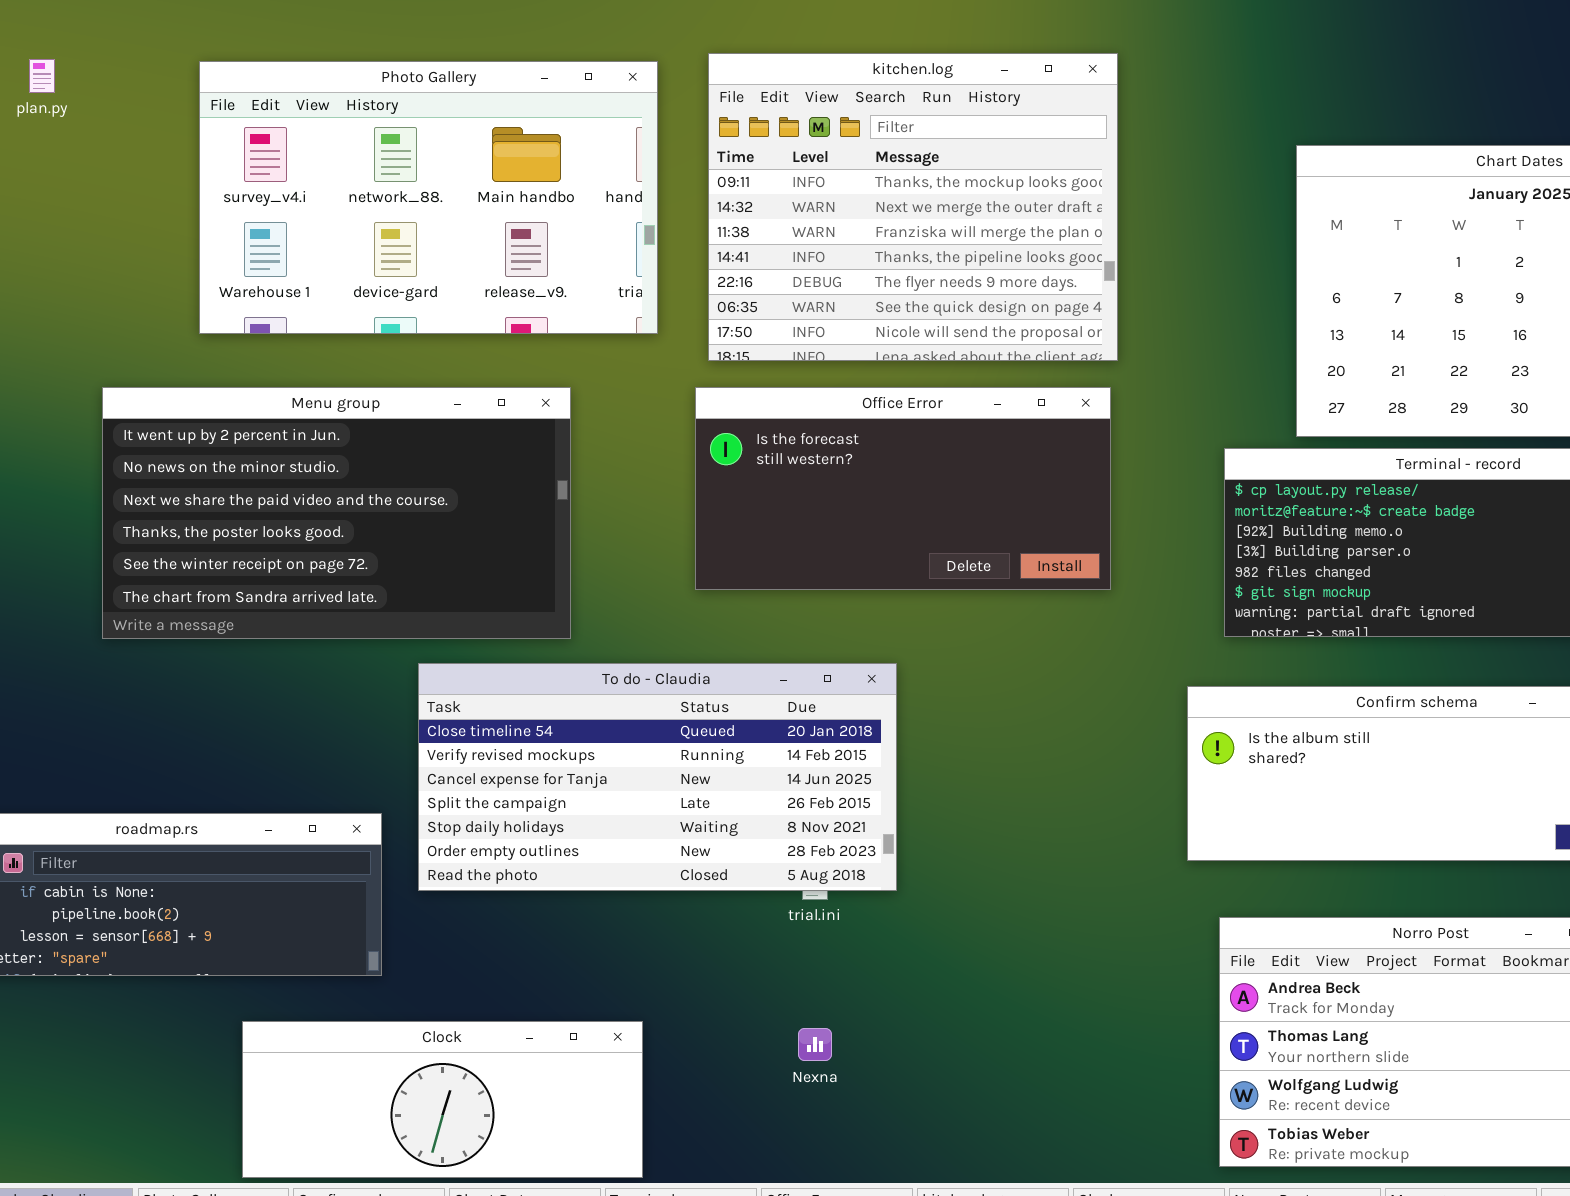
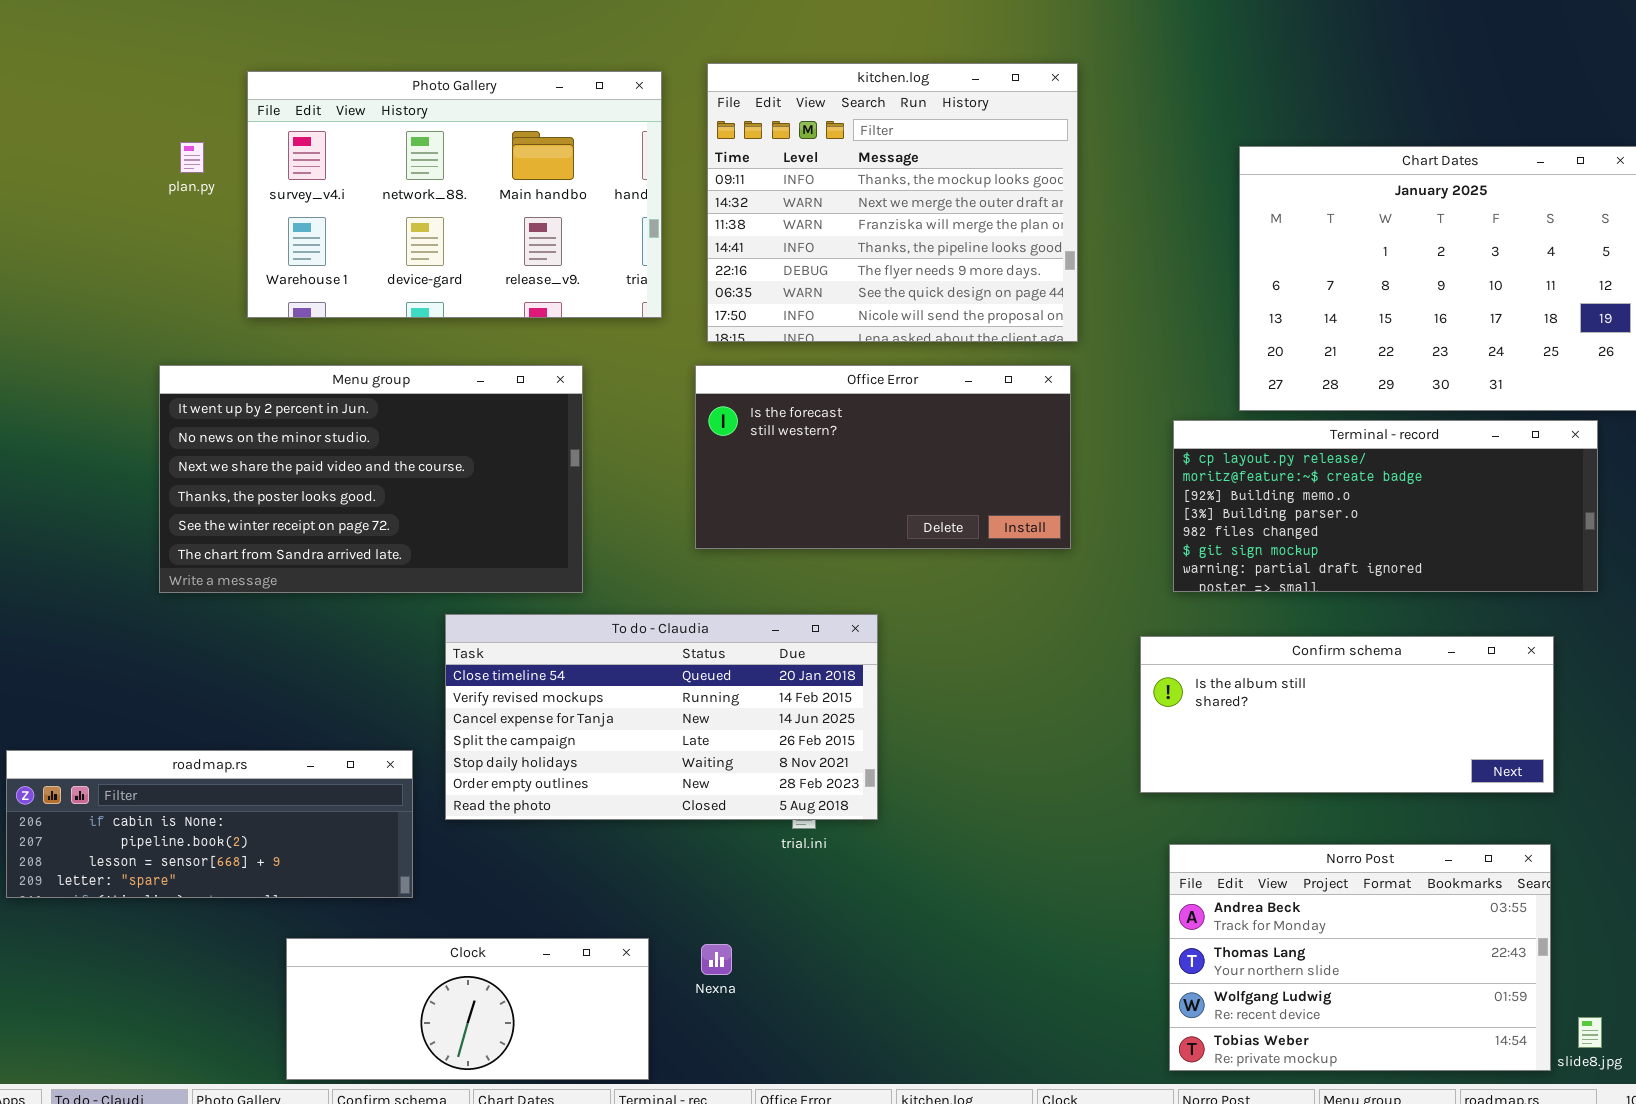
plan.py: [29,59,55,93] -> [180,142,204,173], moved
Nexna: [798,1028,832,1061] -> [701,944,732,975], moved

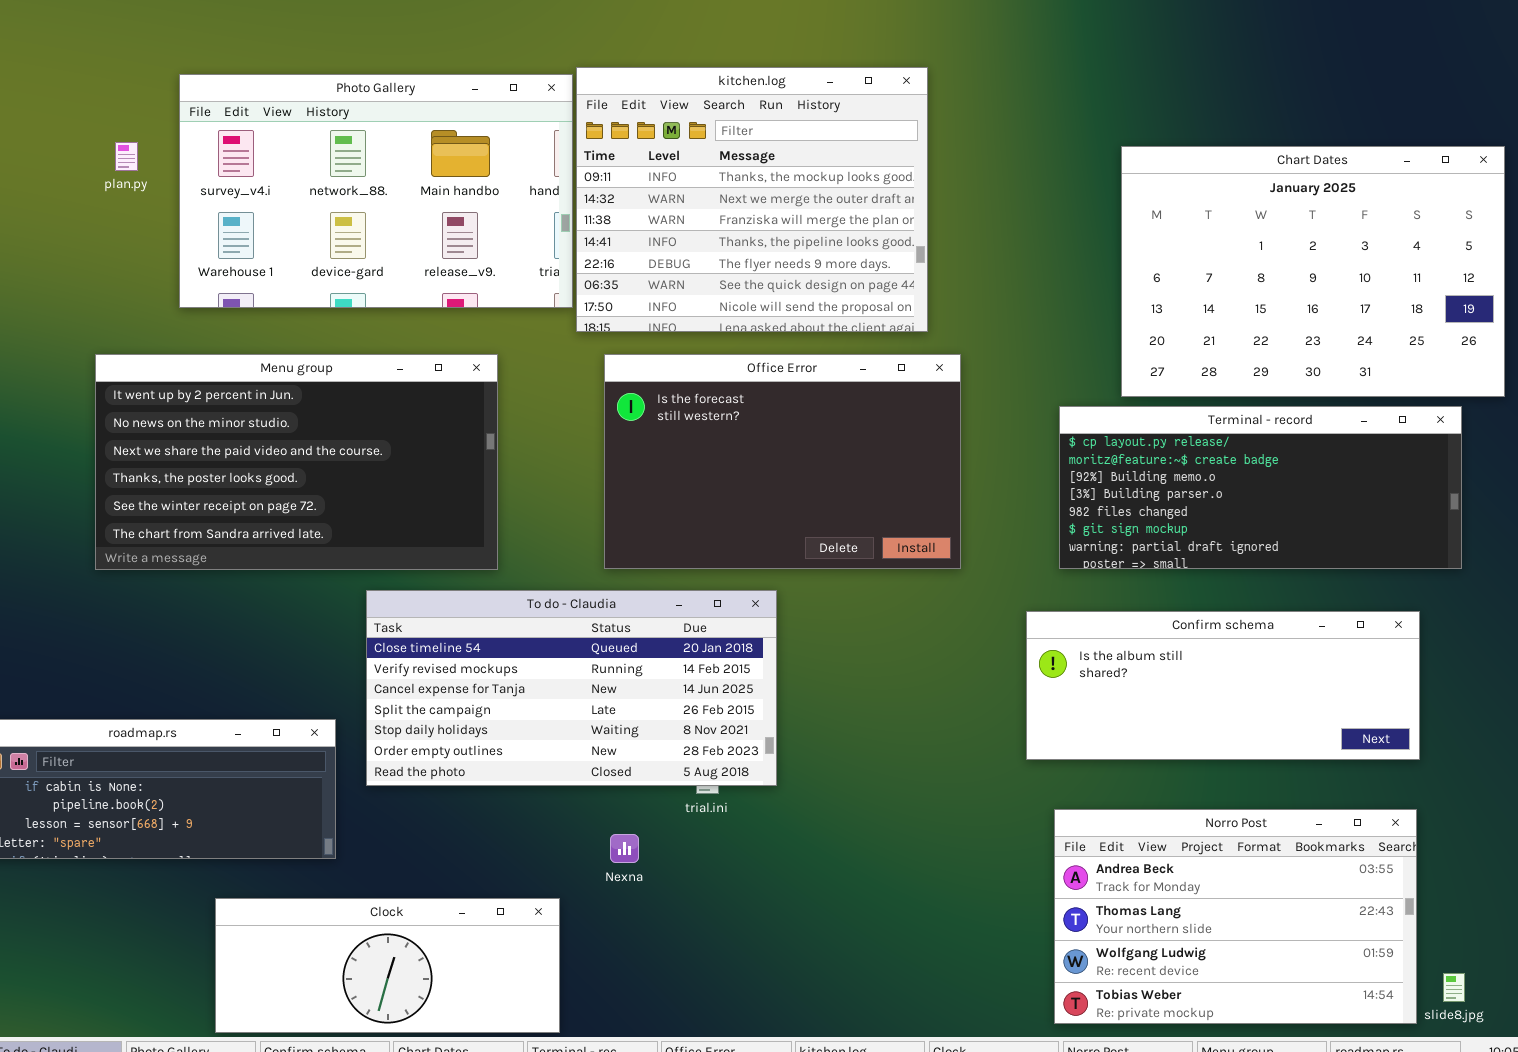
kitchen.log: [707,63,1078,342] -> [576,67,928,332], moved
Office Error: [695,365,1071,549] -> [604,354,961,569], resized
Nexna: [701,944,732,975] -> [610,834,639,863], moved

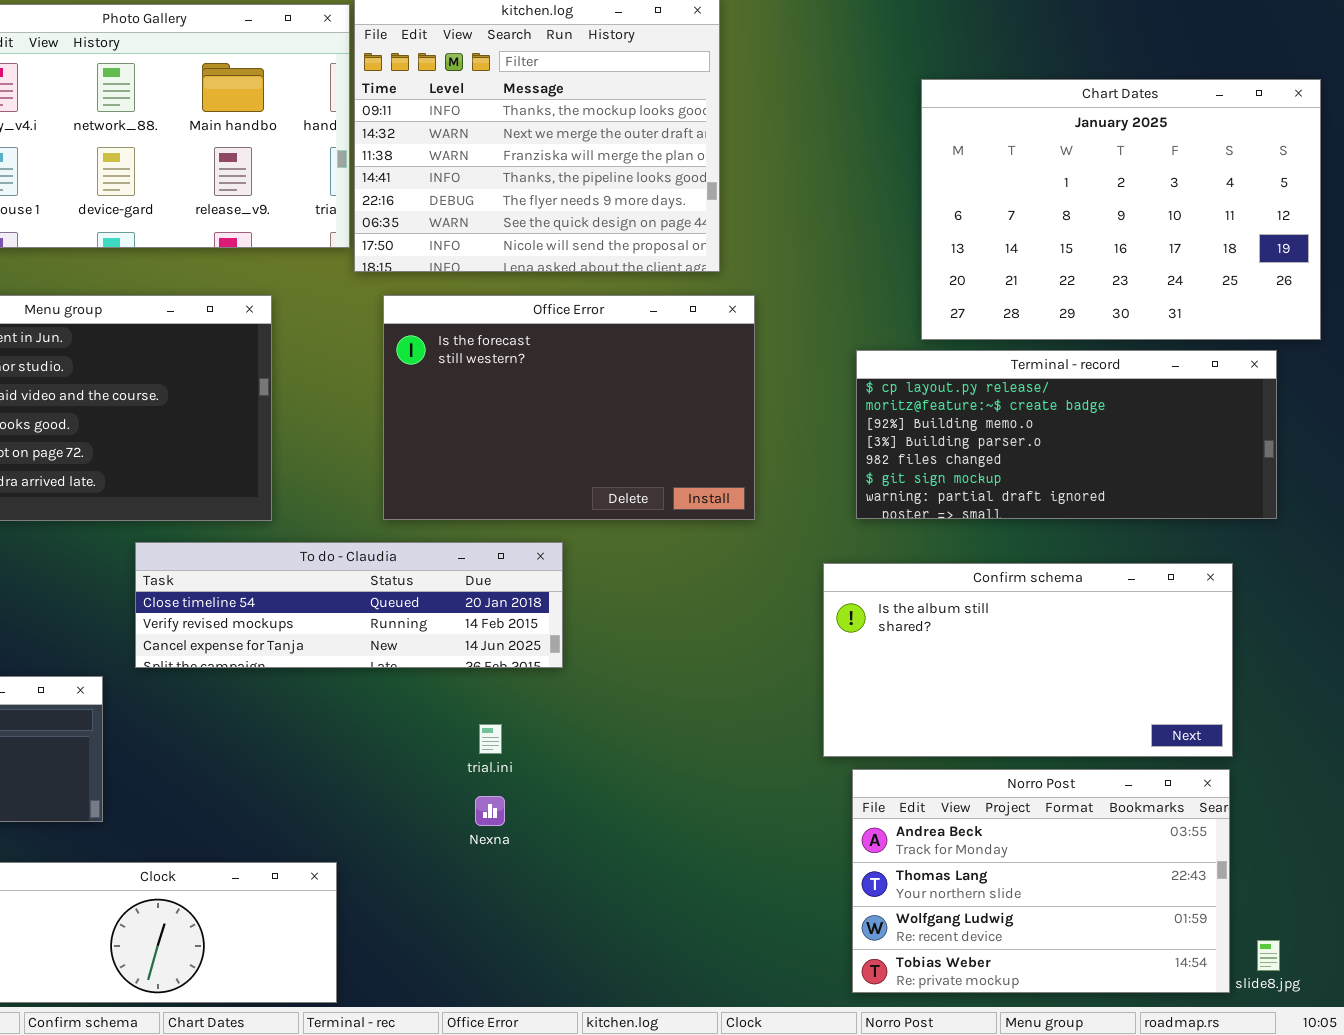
To do - Claudia: [366,590,777,786] -> [135,542,563,668], resized
Confirm schema: [1026,611,1420,760] -> [823,563,1233,757], resized
Nexna: [610,834,639,863] -> [475,796,505,826], moved

